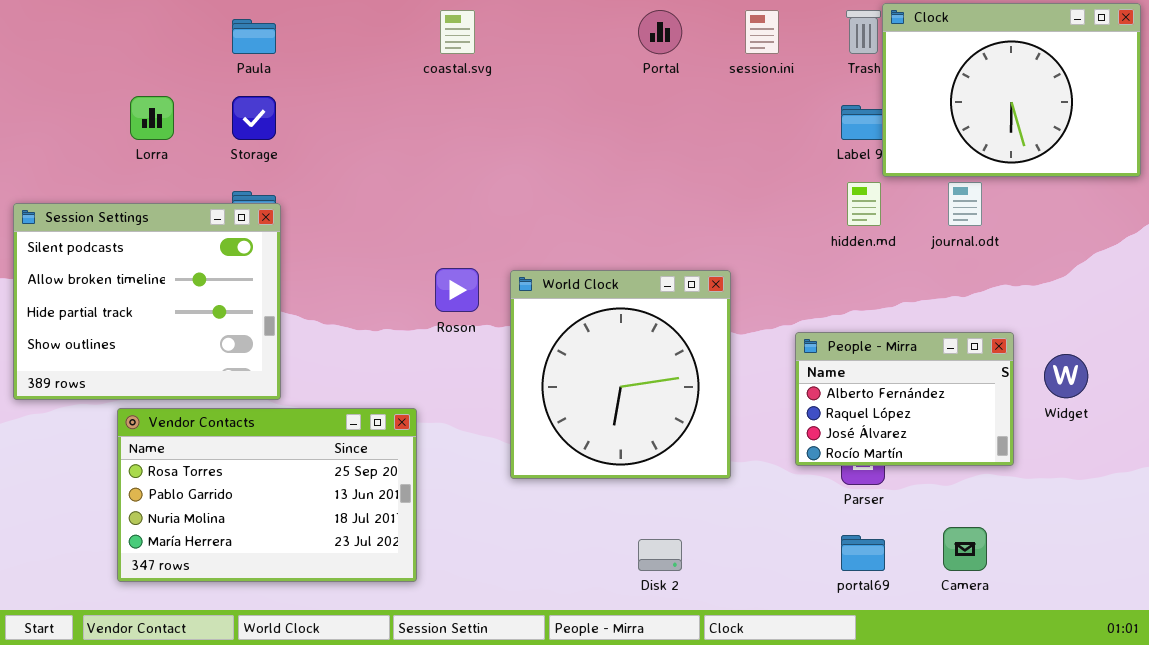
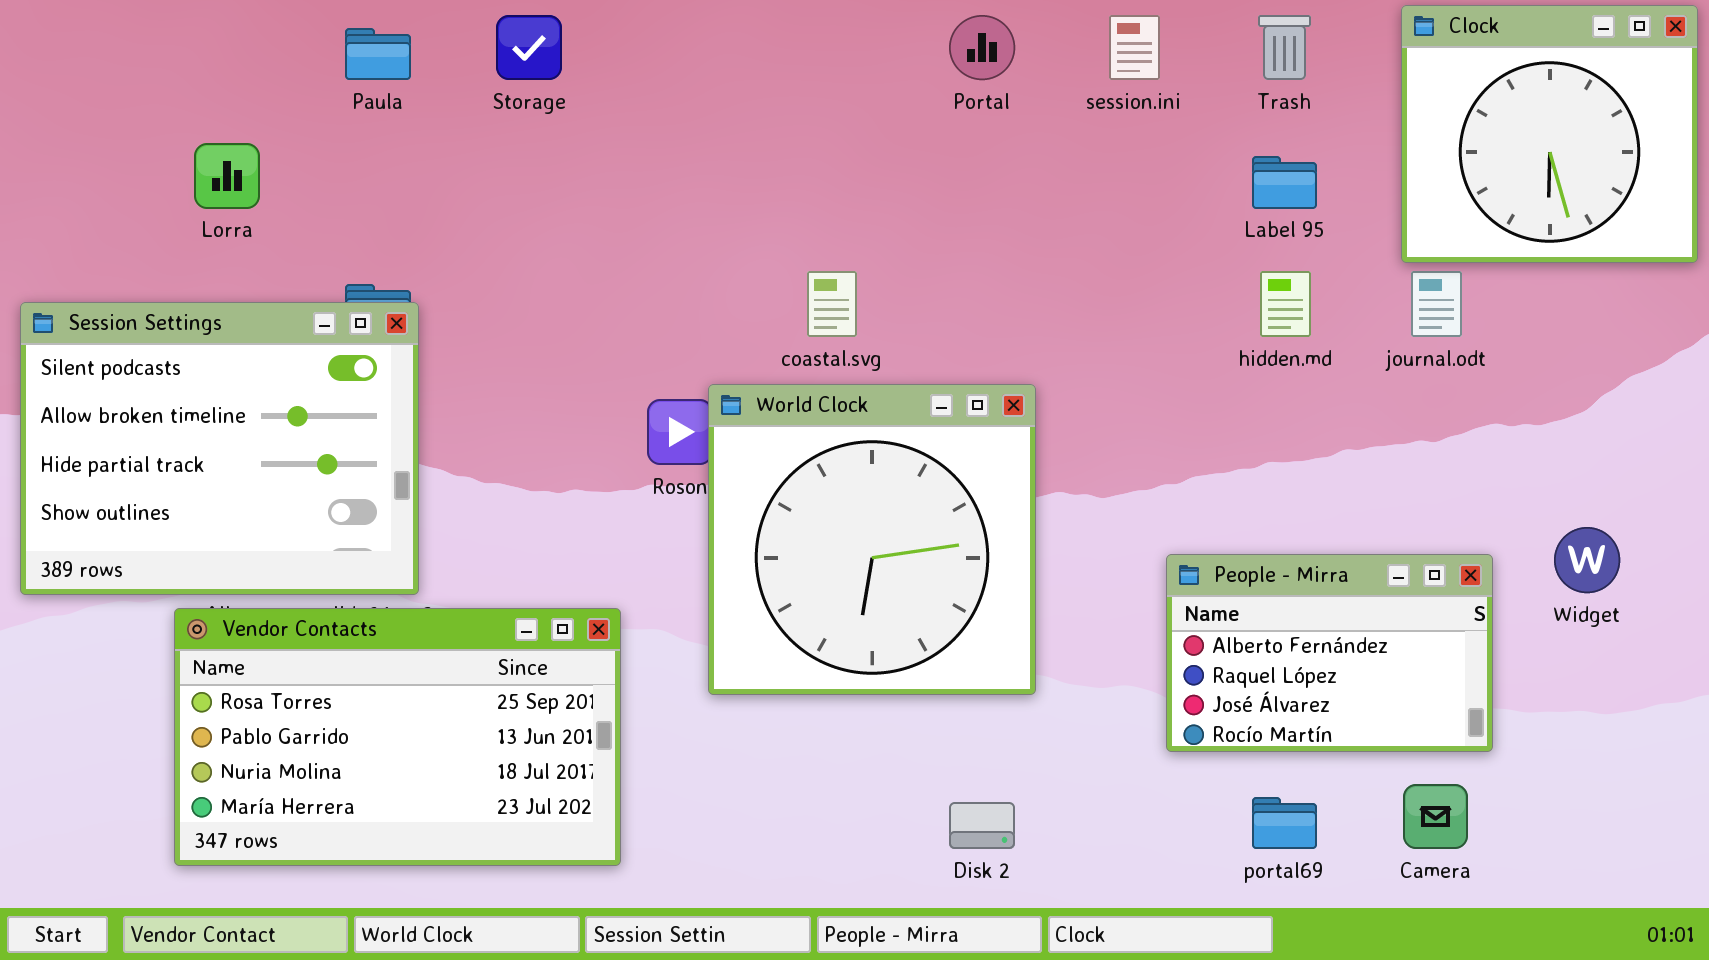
Clock: [882,3,1141,177] -> [1401,5,1698,263], resized
coastal.svg: [440,10,475,54] -> [807,271,857,337], moved
Storage: [232,96,276,140] -> [496,15,562,80], moved
World Clock: [510,270,731,479] -> [708,384,1036,695], moved
People - Mirra: [795,332,1014,466] -> [1166,554,1493,752], moved

